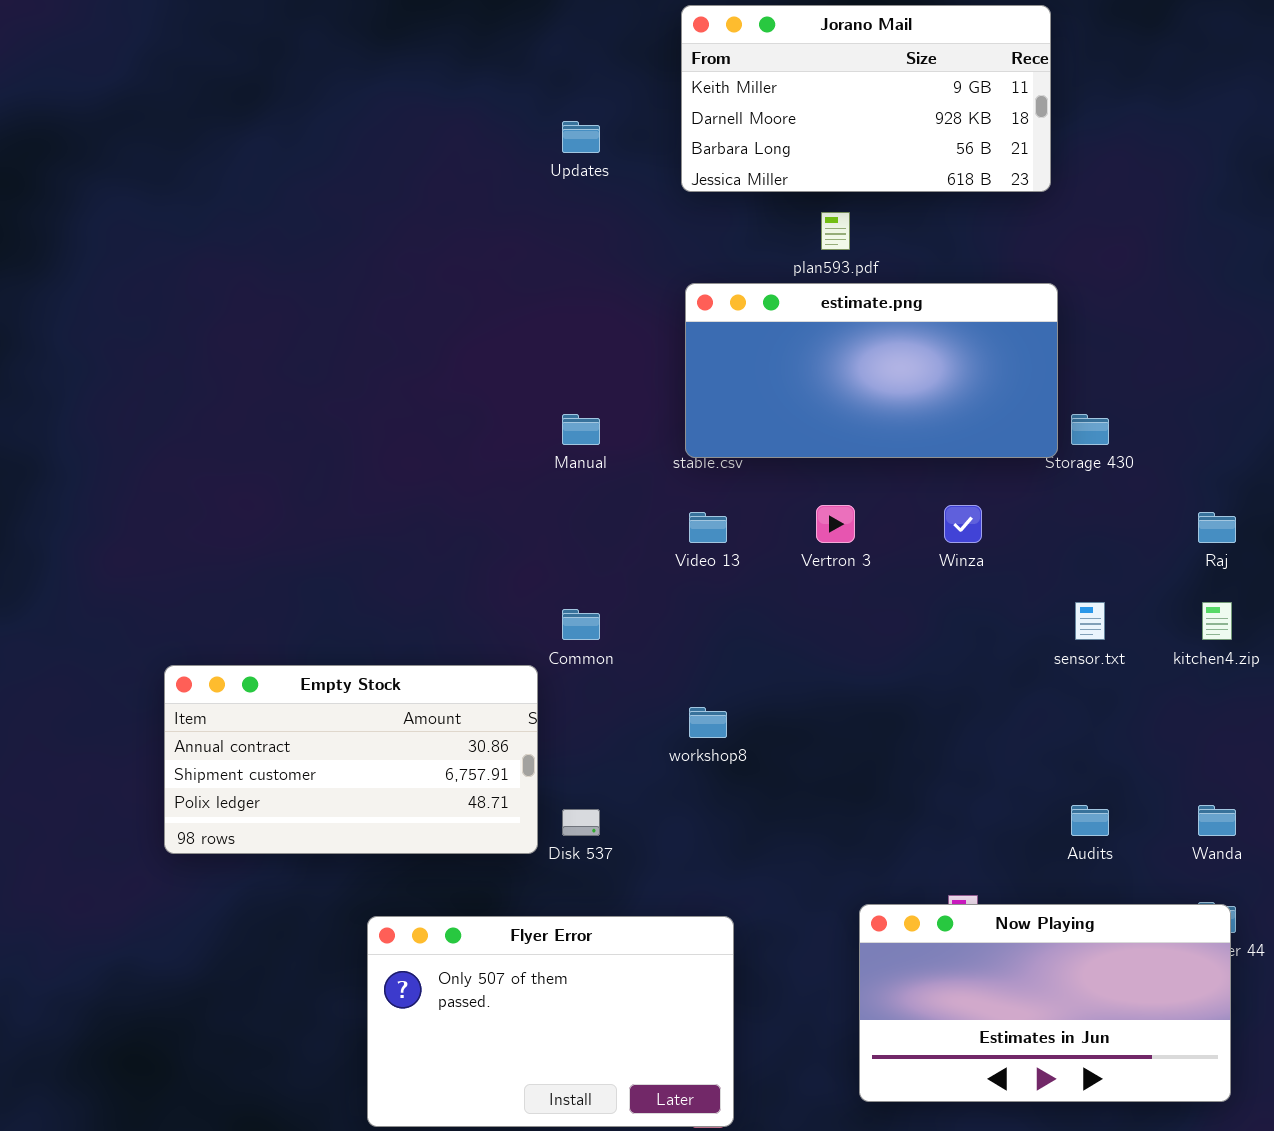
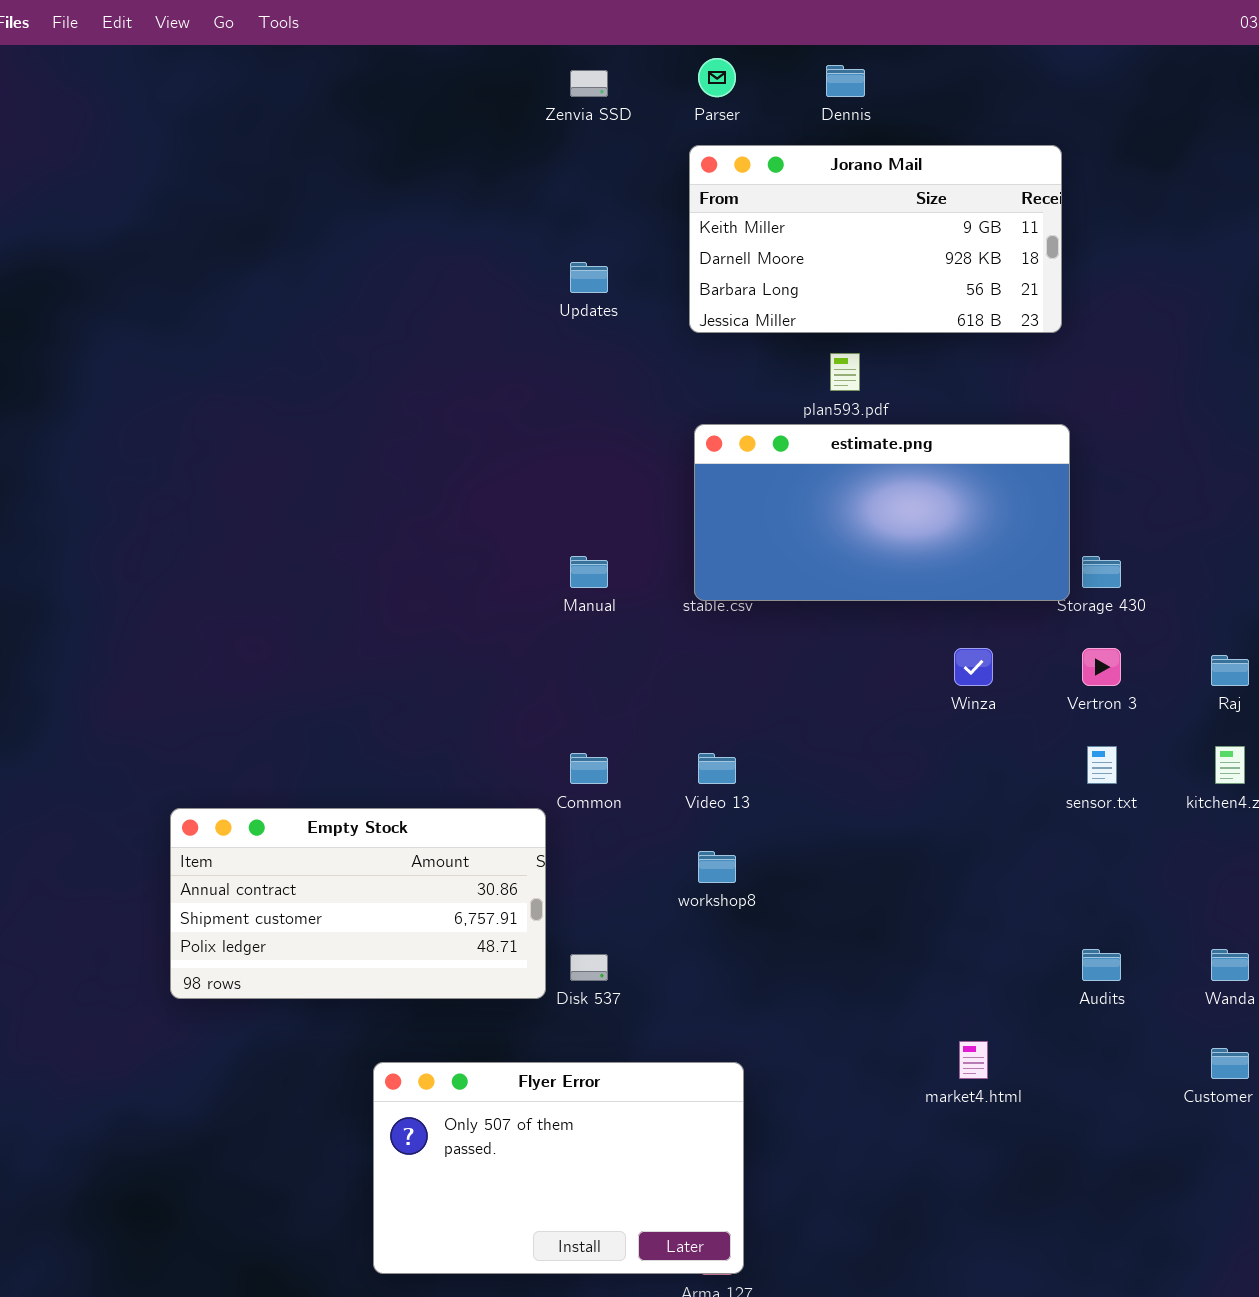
Vertron 3: [816,505,855,543] -> [1082,648,1121,686], moved
Video 13: [689,512,727,543] -> [698,753,736,784], moved
Now Playing: [859,904,1231,1102] -> none, closed

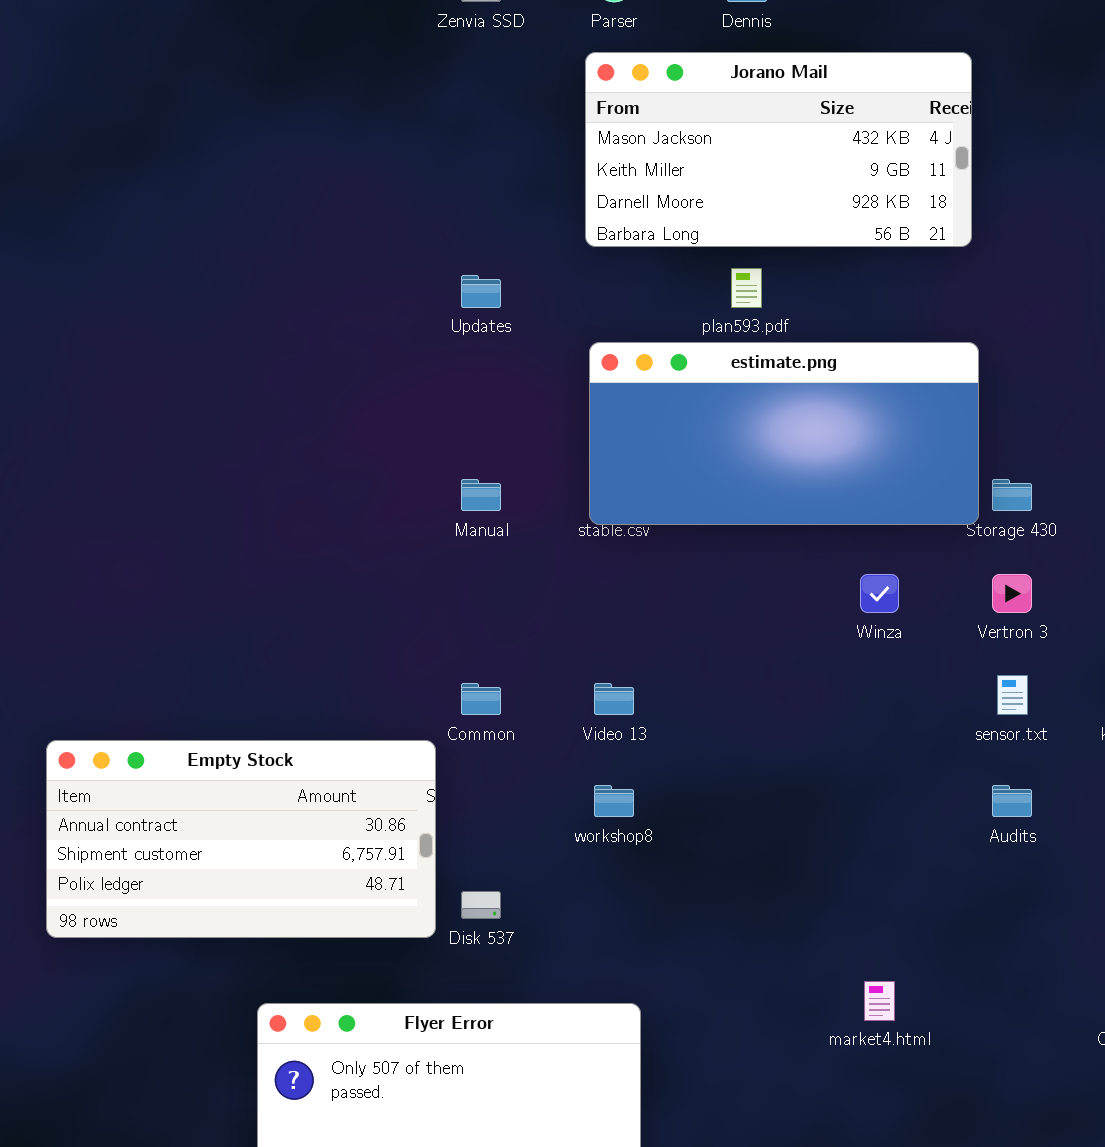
Jorano Mail: [689,145,1062,333] -> [585,52,972,247], scrolled up 1 row
Updates: [570,262,608,293] -> [461,275,501,308], moved
Audits: [1082,949,1121,981] -> [992,785,1032,817], moved

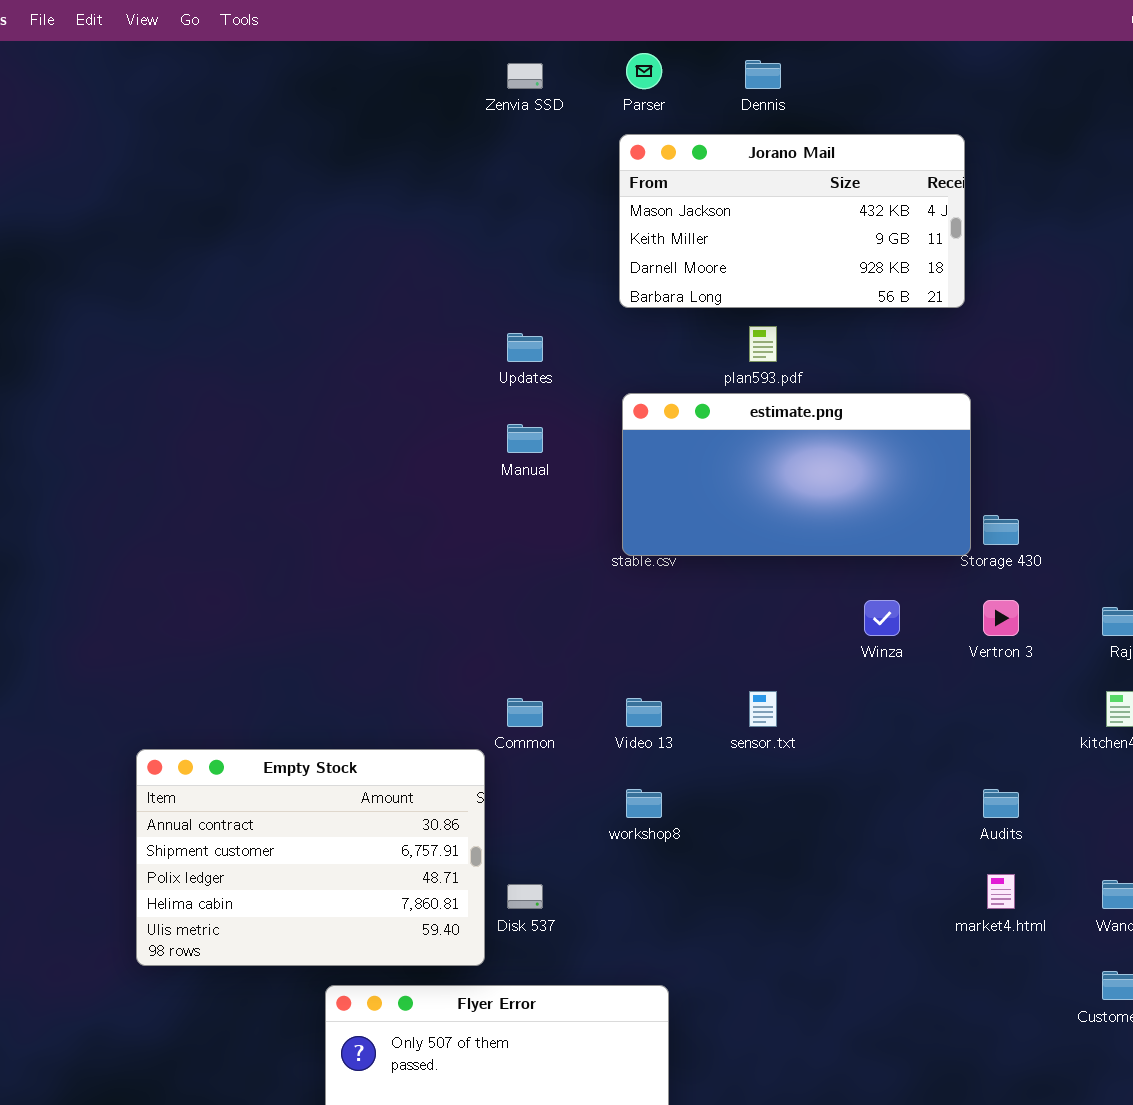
Manual: [461,479,501,511] -> [507,424,543,453], moved
sensor.txt: [997,675,1028,715] -> [749,691,777,727], moved
Empty Stock: [46,740,436,938] -> [136,749,485,966], resized
market4.html: [864,981,895,1021] -> [987,874,1015,909], moved

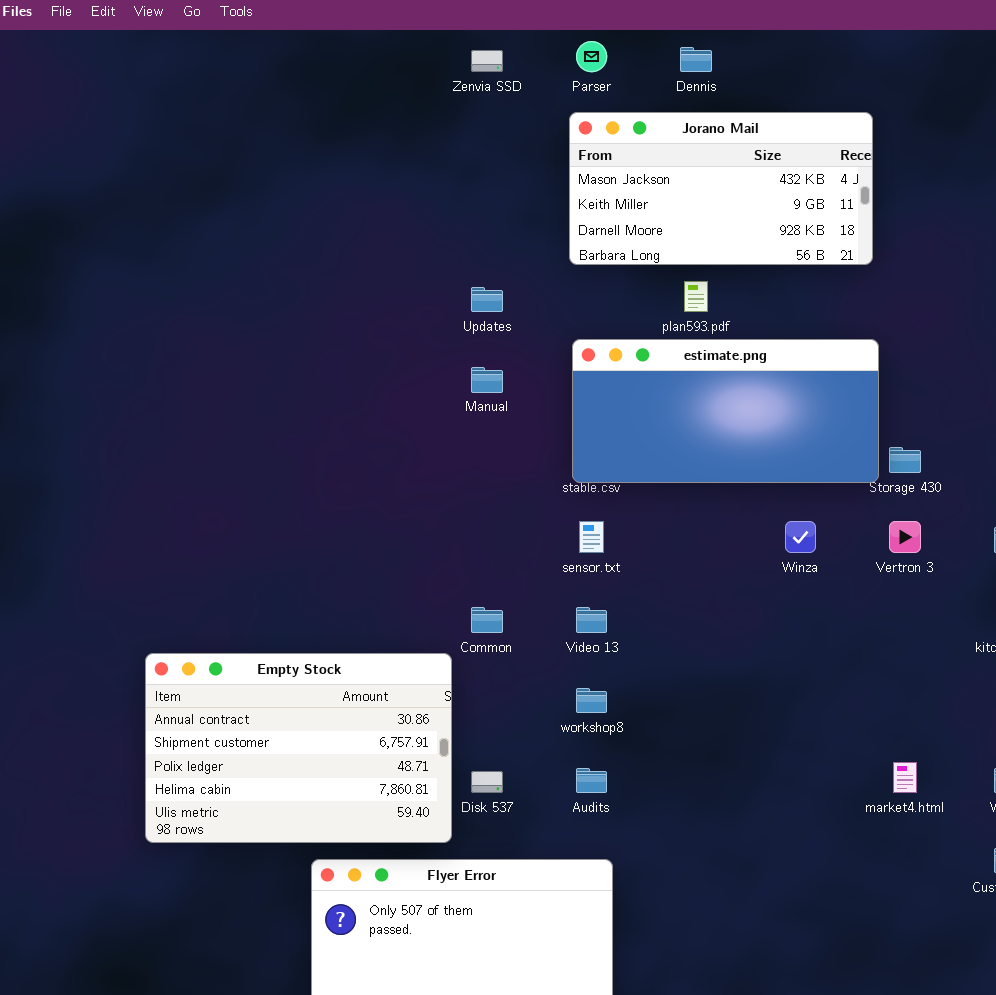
sensor.txt: [749,691,777,727] -> [579,521,604,553], moved
Audits: [983,789,1019,818] -> [576,768,607,793], moved

